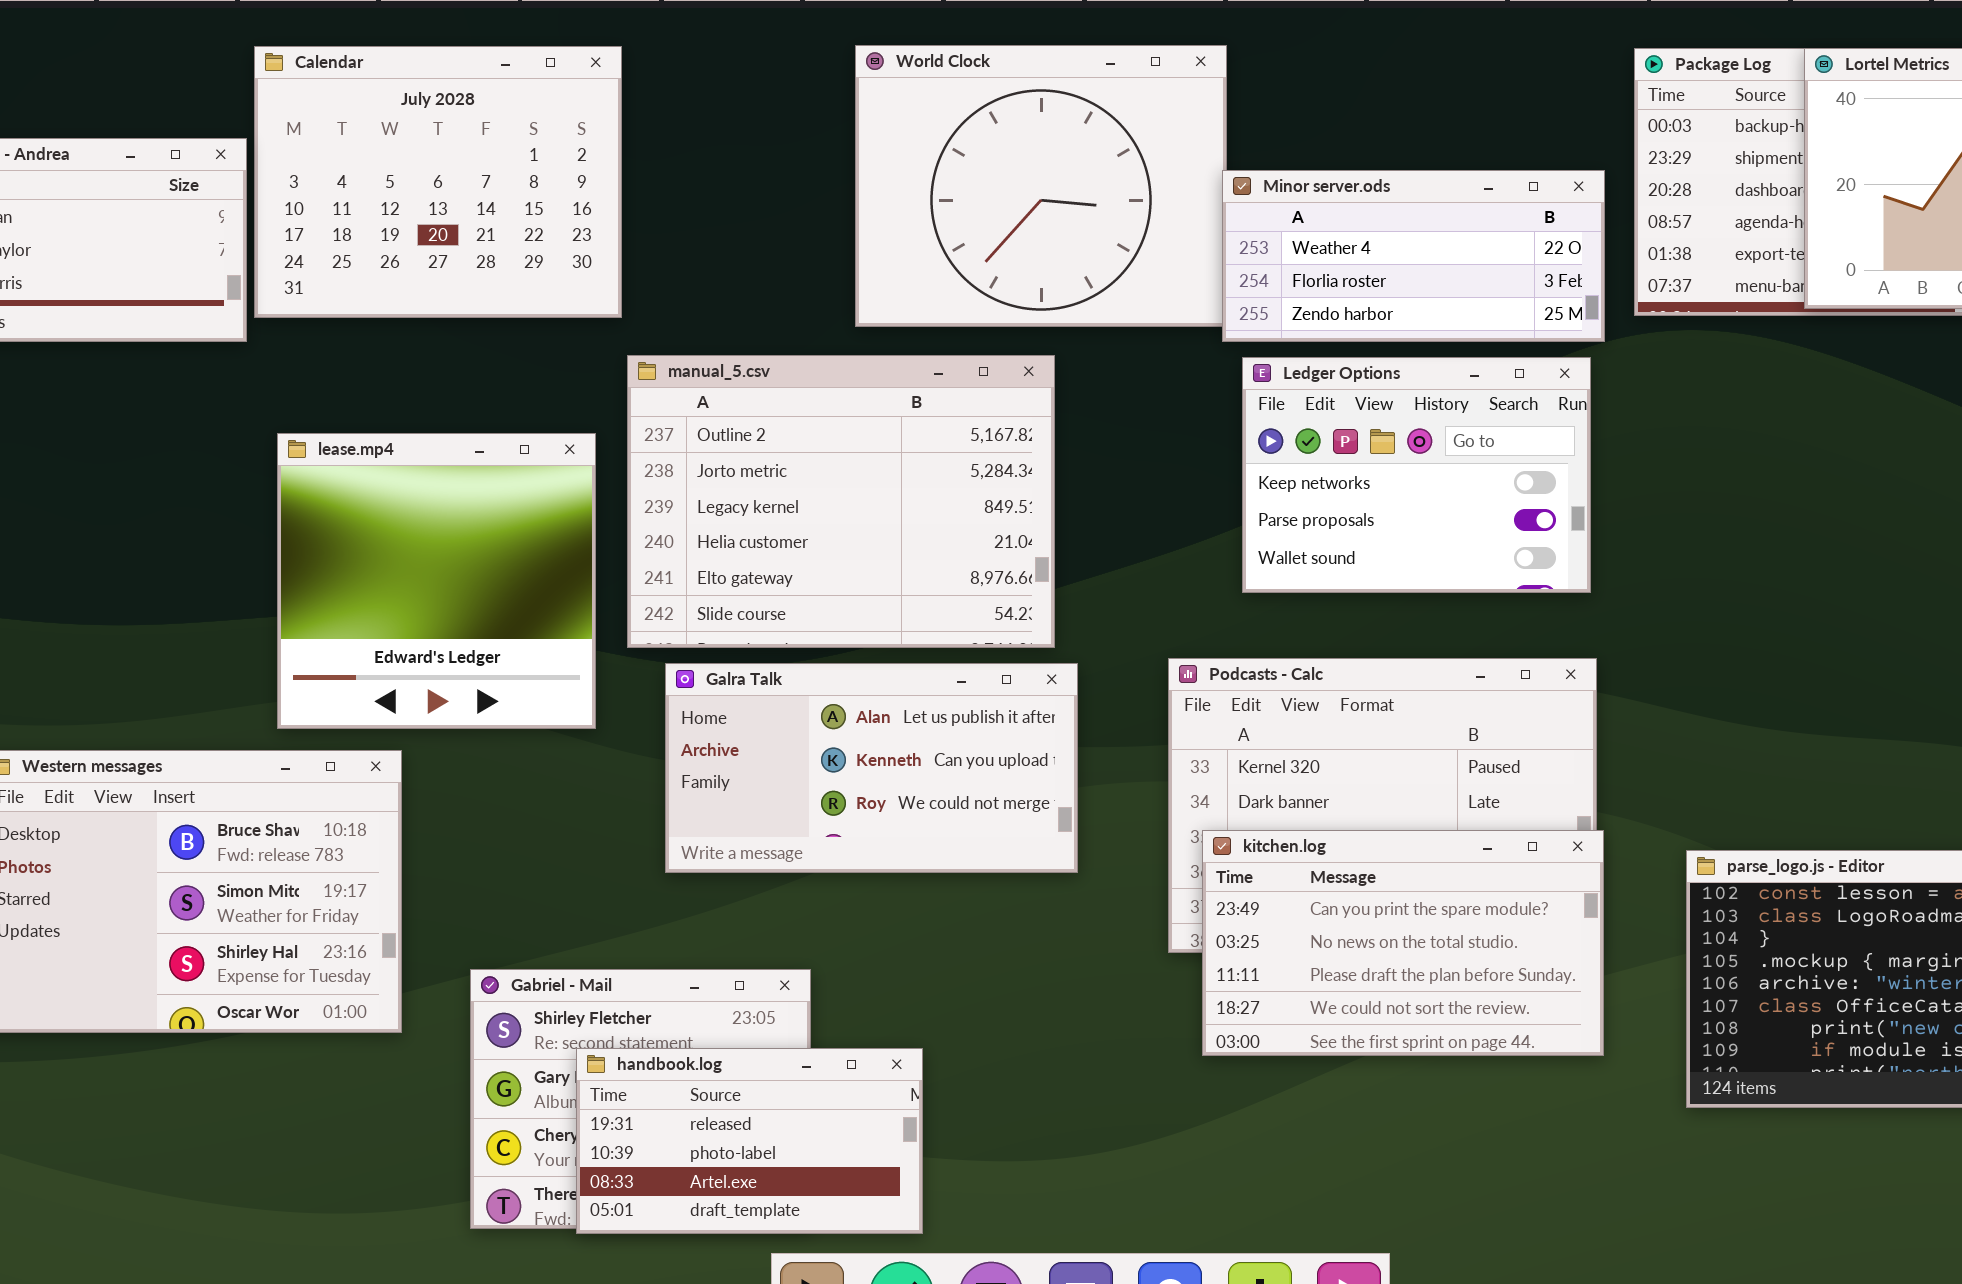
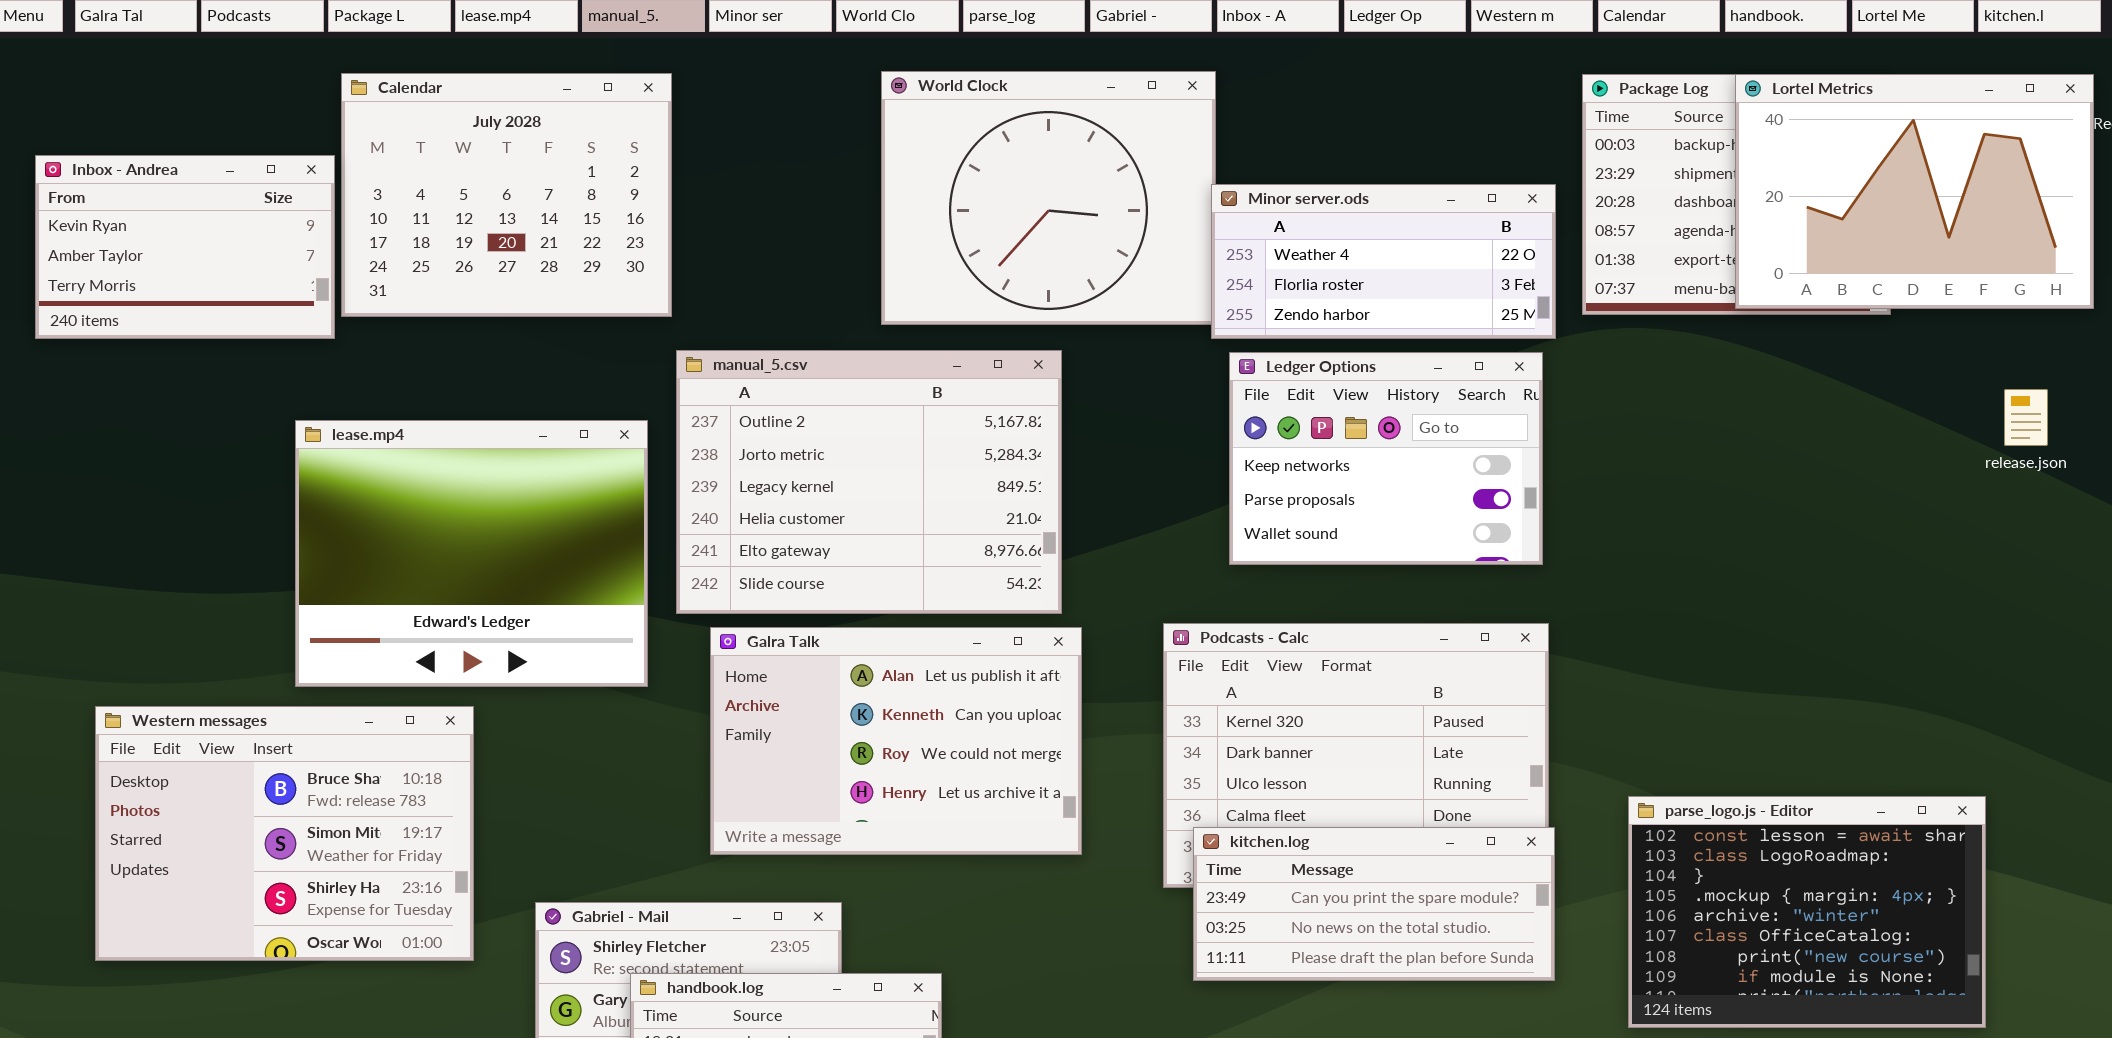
lease.mp4: [277,433,596,729] -> [295,420,648,687], resized
Galra Talk: [665,663,1078,873] -> [710,627,1082,855], resized
kitchen.log: [1202,830,1604,1056] -> [1193,827,1555,981], resized

